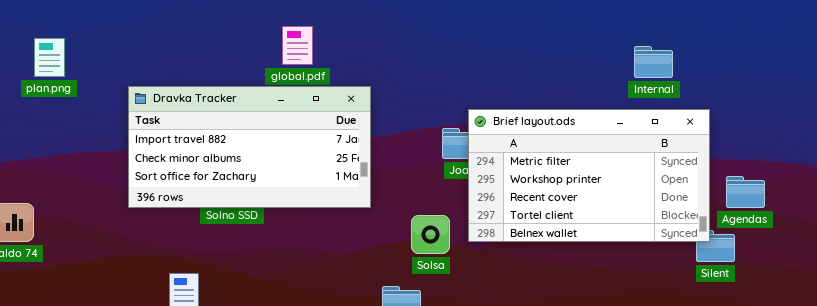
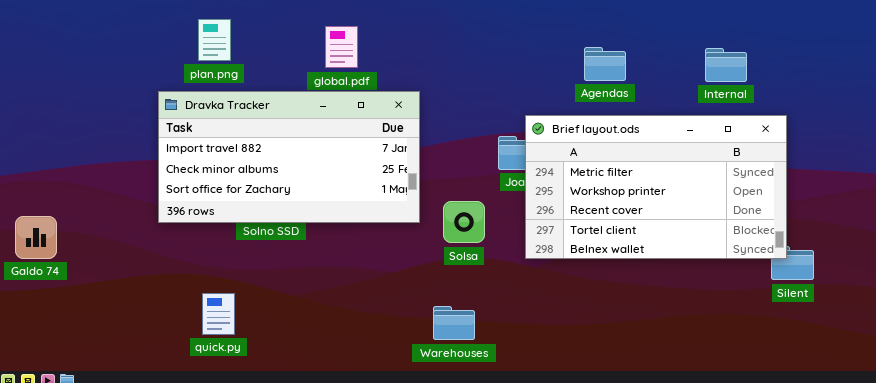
plan.png: [34,38,65,77] -> [198,19,231,61], moved
Agendas: [726,176,765,208] -> [584,47,626,81], moved
Solsa: [411,215,450,254] -> [443,201,485,243], moved

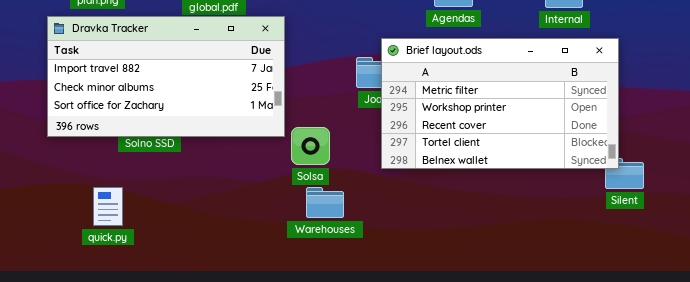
Solsa: [443,201,485,243] -> [291,127,330,165], moved
quick.py: [202,293,235,335] -> [93,187,123,226], moved
Warehouses: [433,306,475,340] -> [306,187,344,218], moved

